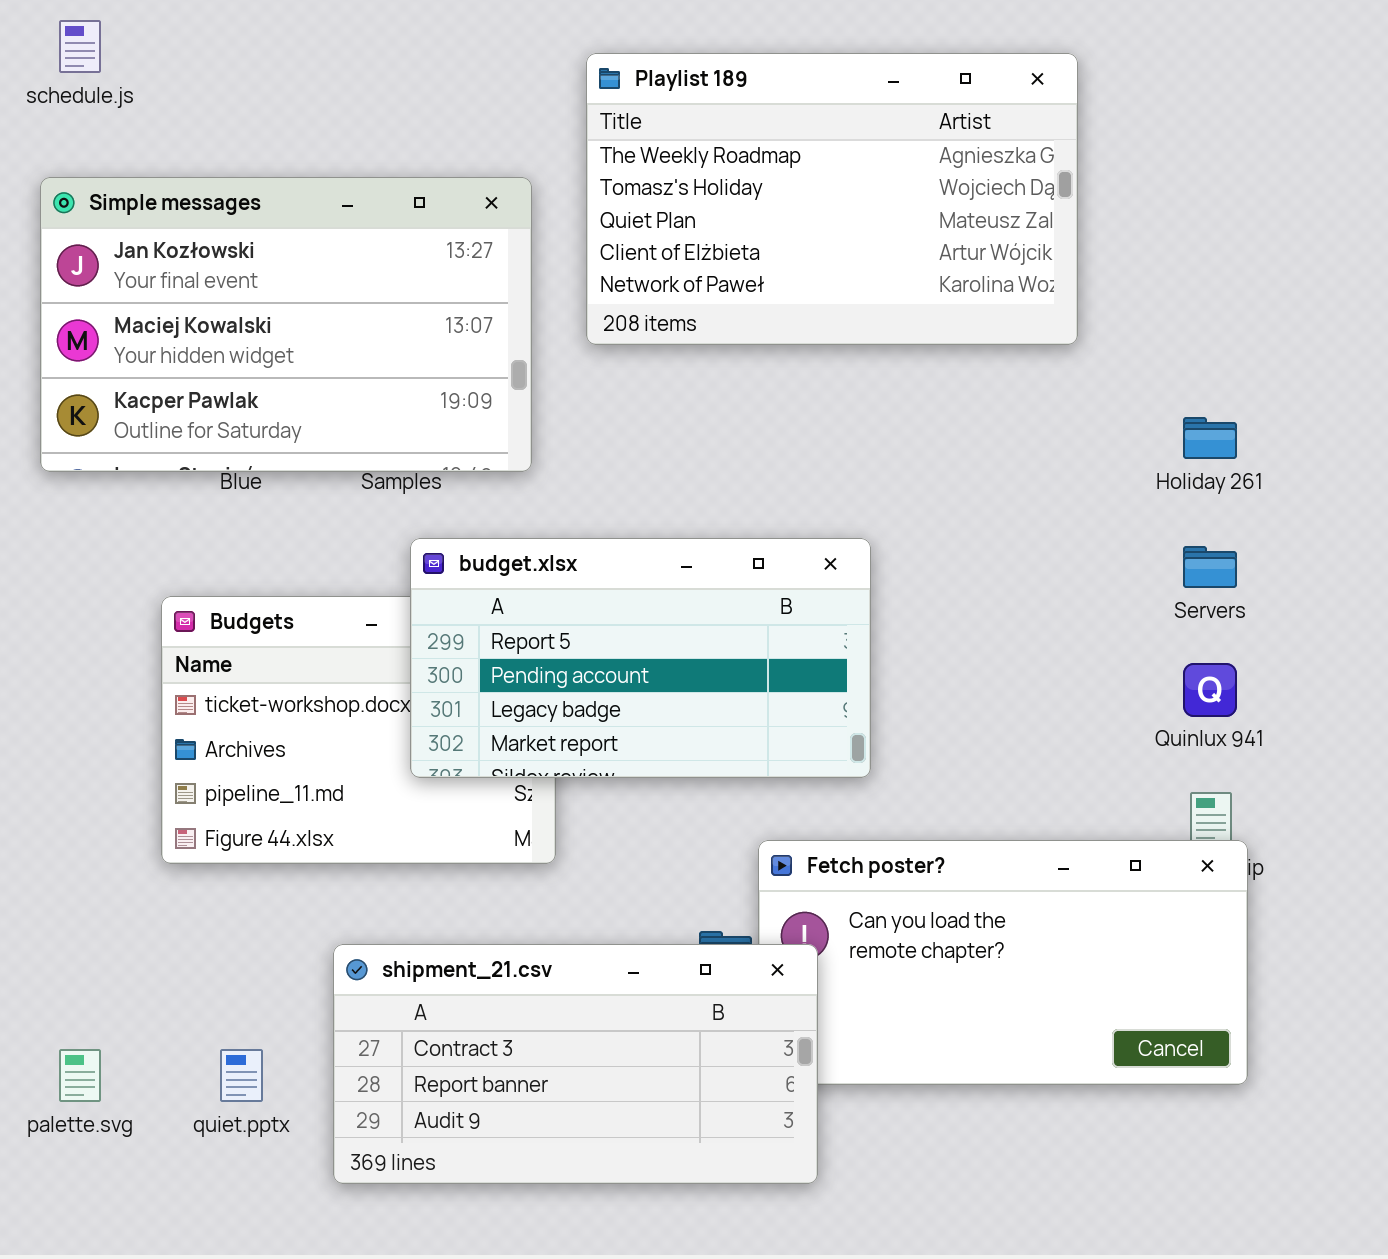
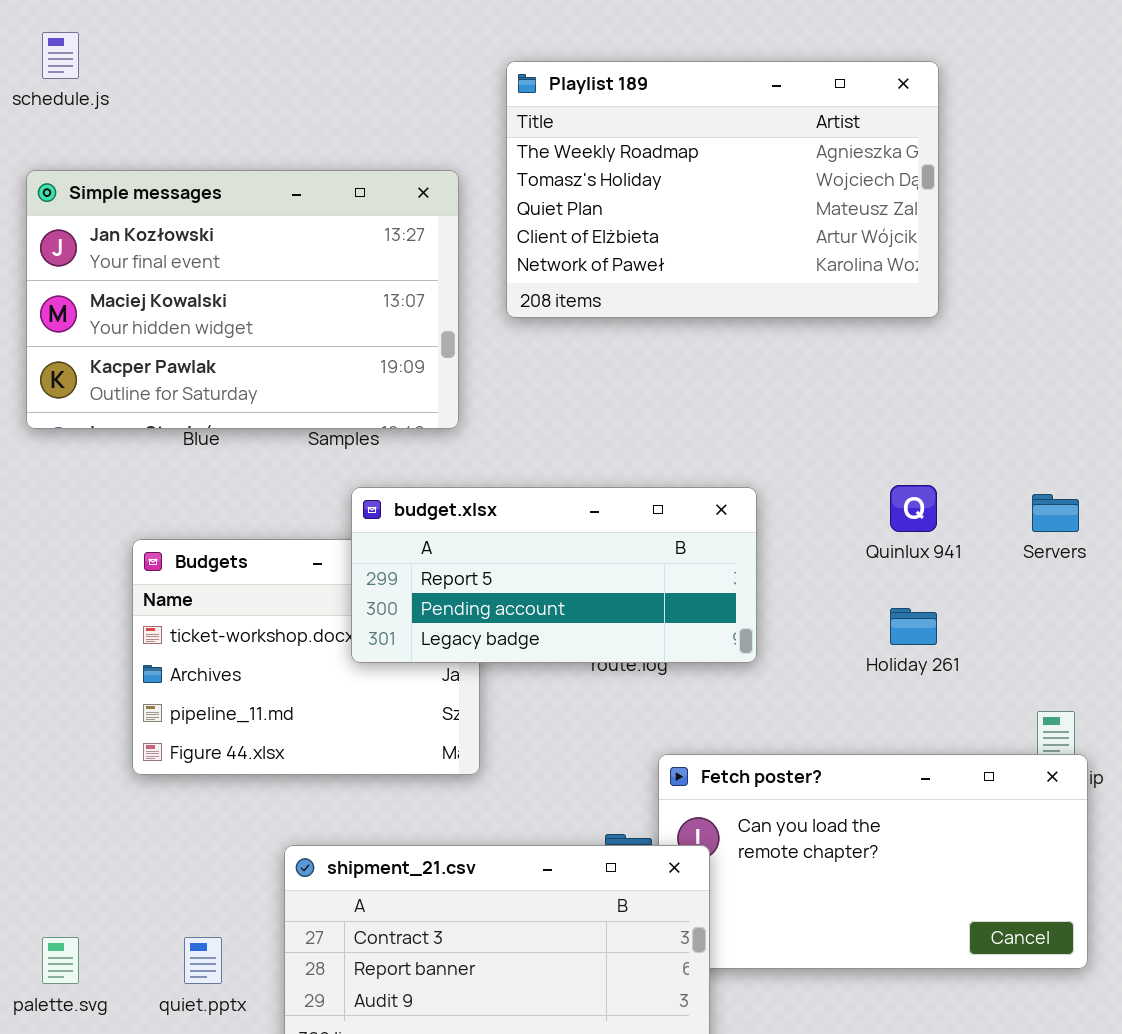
Holiday 261: [1183,417,1237,459] -> [890,608,937,645], moved
budget.xlsx: [410,538,871,778] -> [351,487,757,663], resized
Quinlux 941: [1183,663,1237,717] -> [890,485,937,532], moved

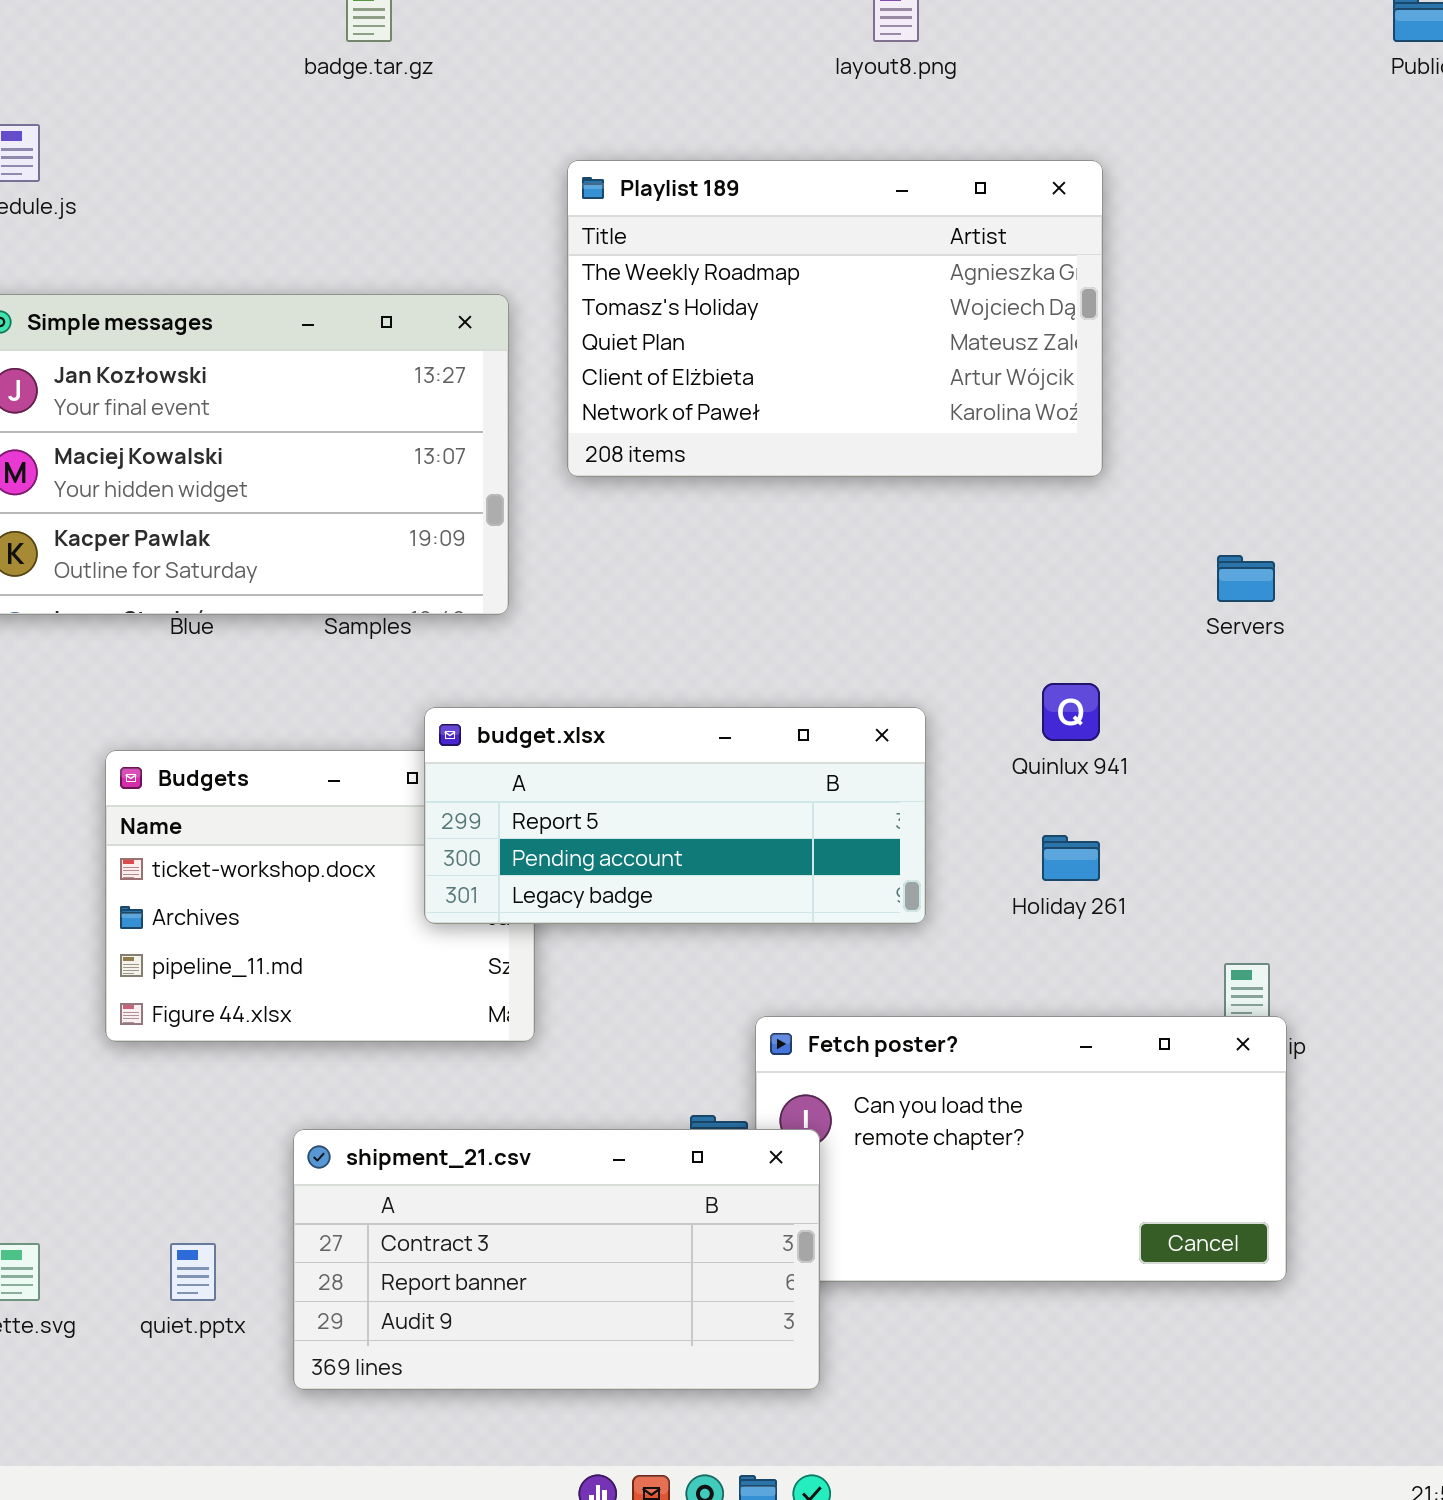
budget.xlsx: [351,487,757,663] -> [424,707,926,924], moved
Servers: [1032,494,1079,532] -> [1217,555,1275,602], moved

